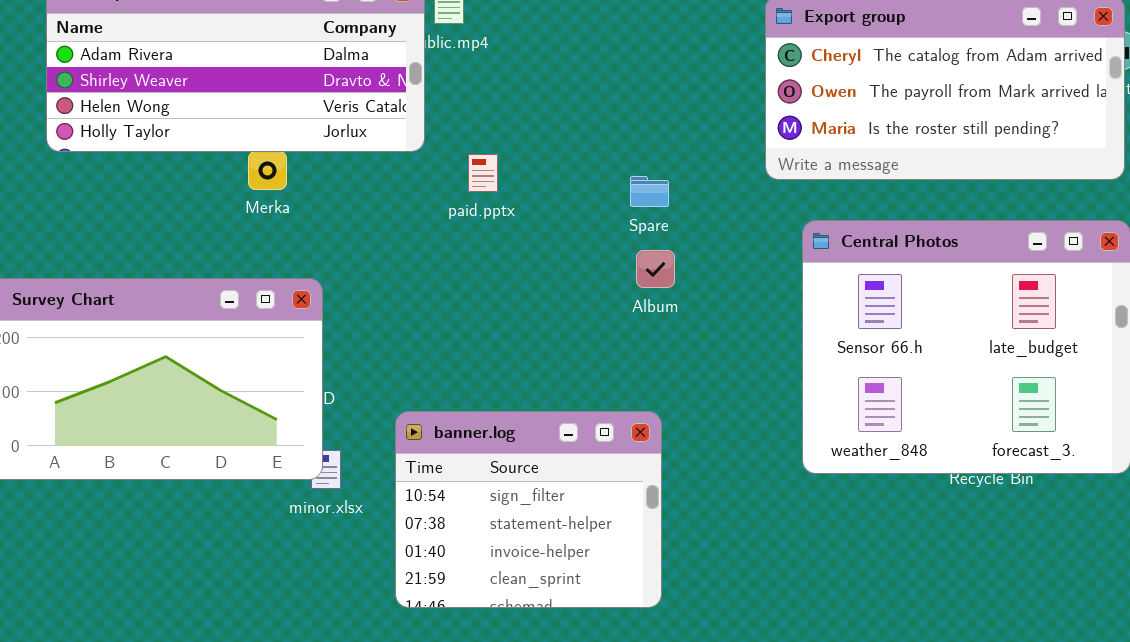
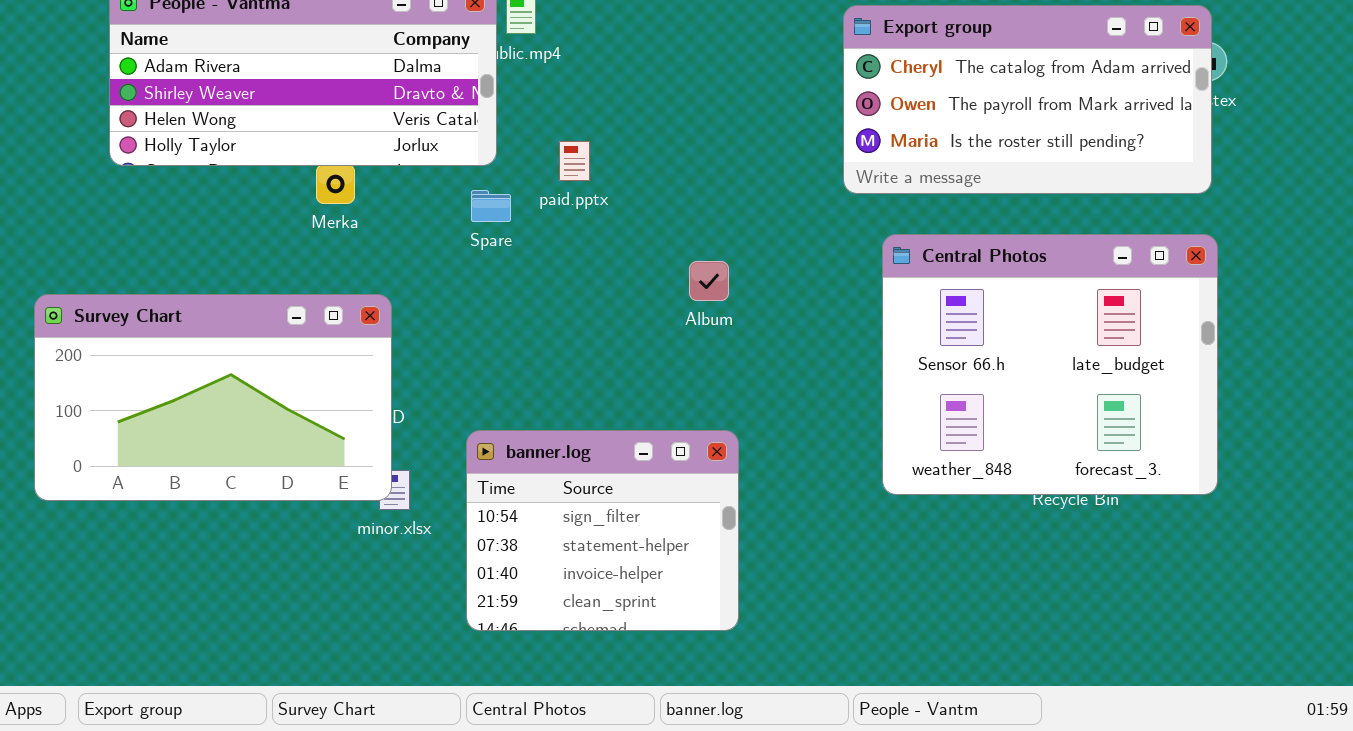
paid.pptx: [468,154,498,192] -> [559,141,590,181], moved
Spare: [630,176,669,207] -> [471,190,511,222], moved
Album: [636,250,675,288] -> [689,261,729,301], moved

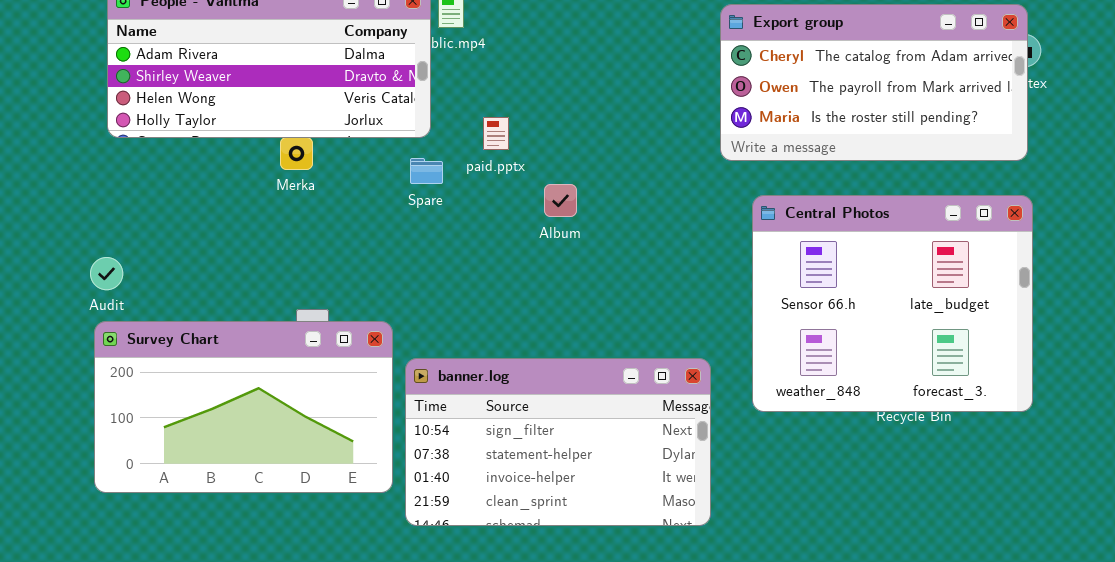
Album: [689,261,729,301] -> [544,184,577,217], moved
Survey Chart: [34,294,392,501] -> [94,321,393,493], moved
banner.log: [466,430,739,631] -> [405,358,711,526], resized

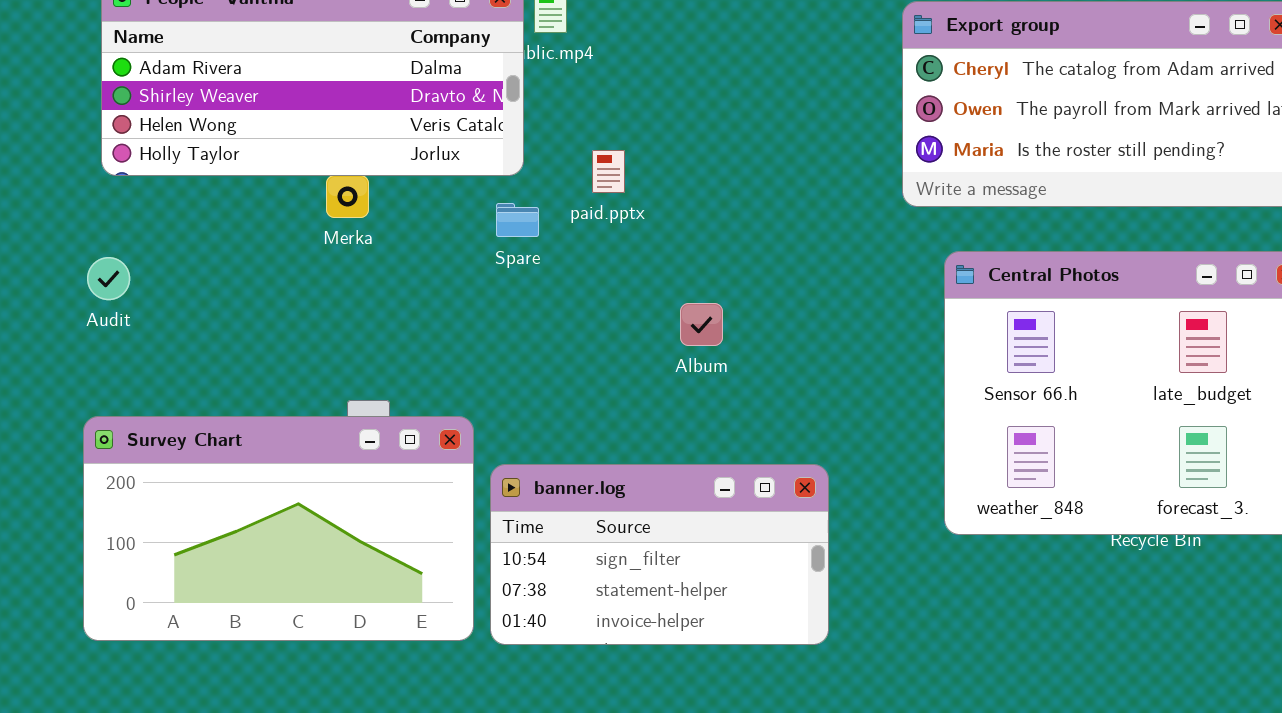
Album: [544,184,577,217] -> [680,303,723,346], moved
Audit: [90,257,123,290] -> [87,257,130,300], moved
banner.log: [405,358,711,526] -> [490,464,829,645], resized

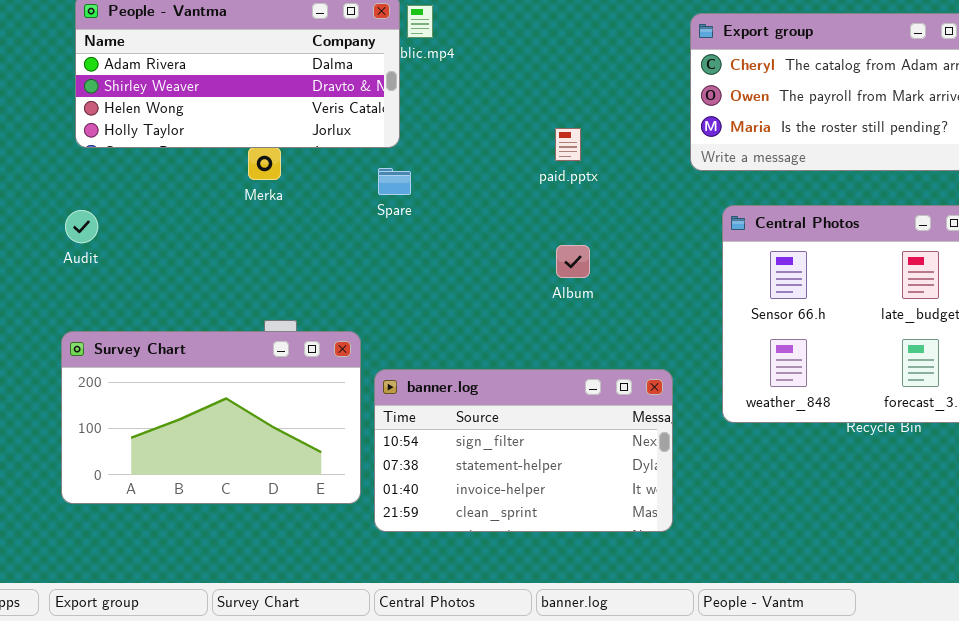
paid.pptx: [592,150,625,193] -> [555,128,581,161], moved
Album: [680,303,723,346] -> [556,245,590,278], moved
banner.log: [490,464,829,645] -> [374,369,673,532], resized

